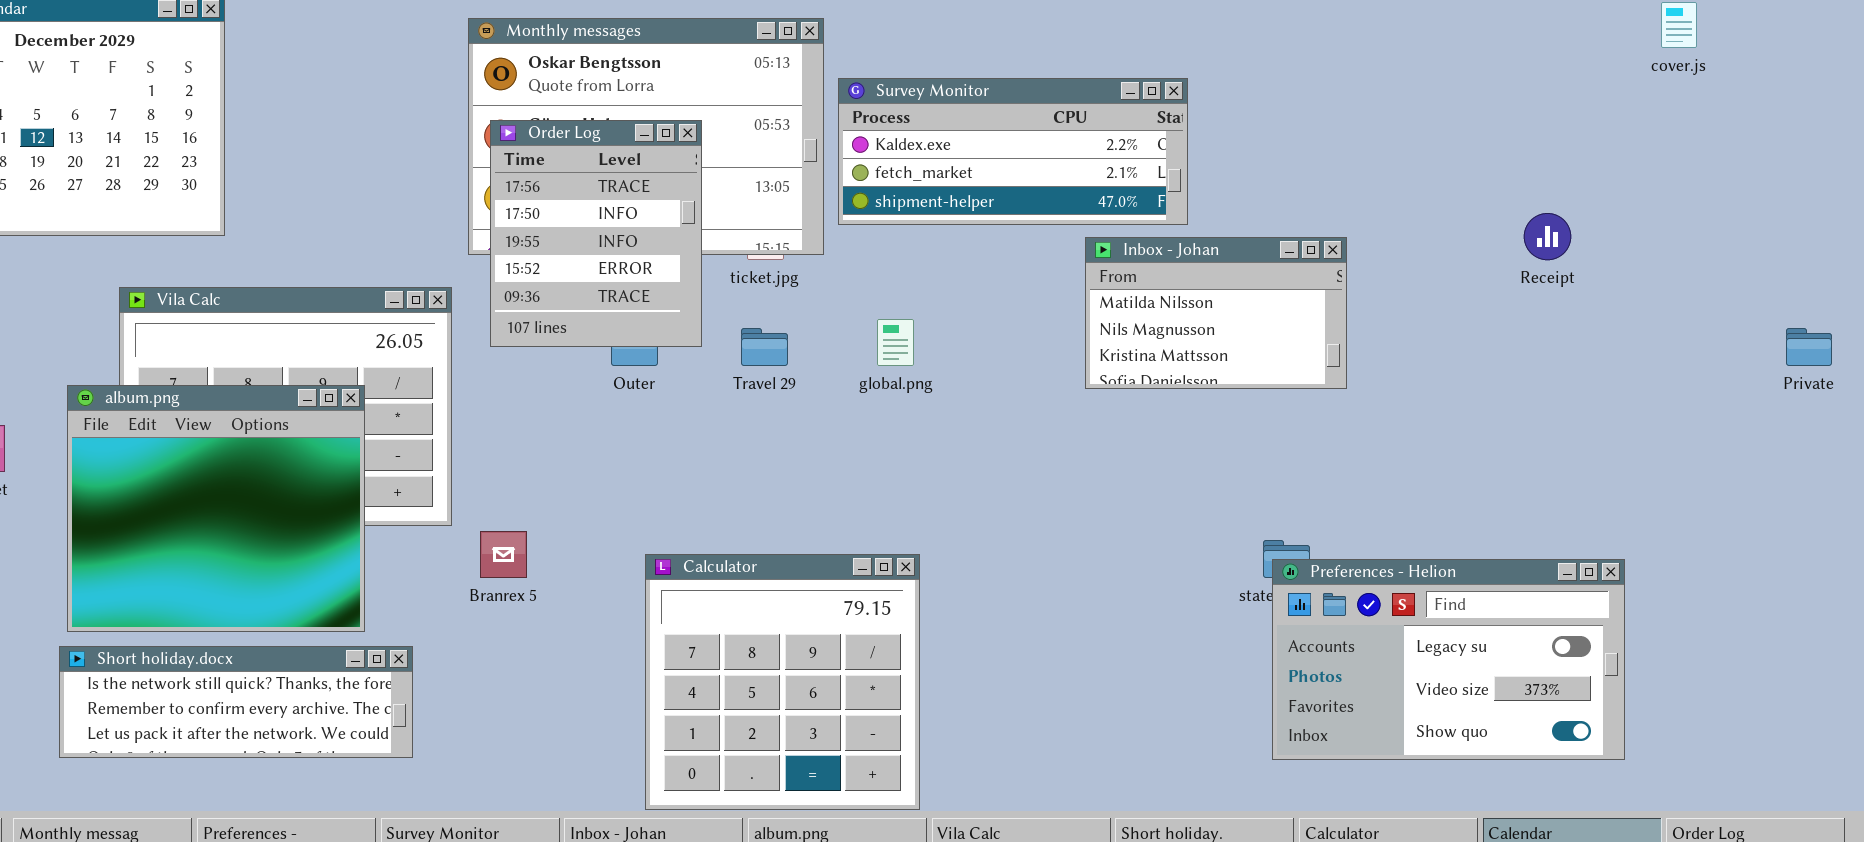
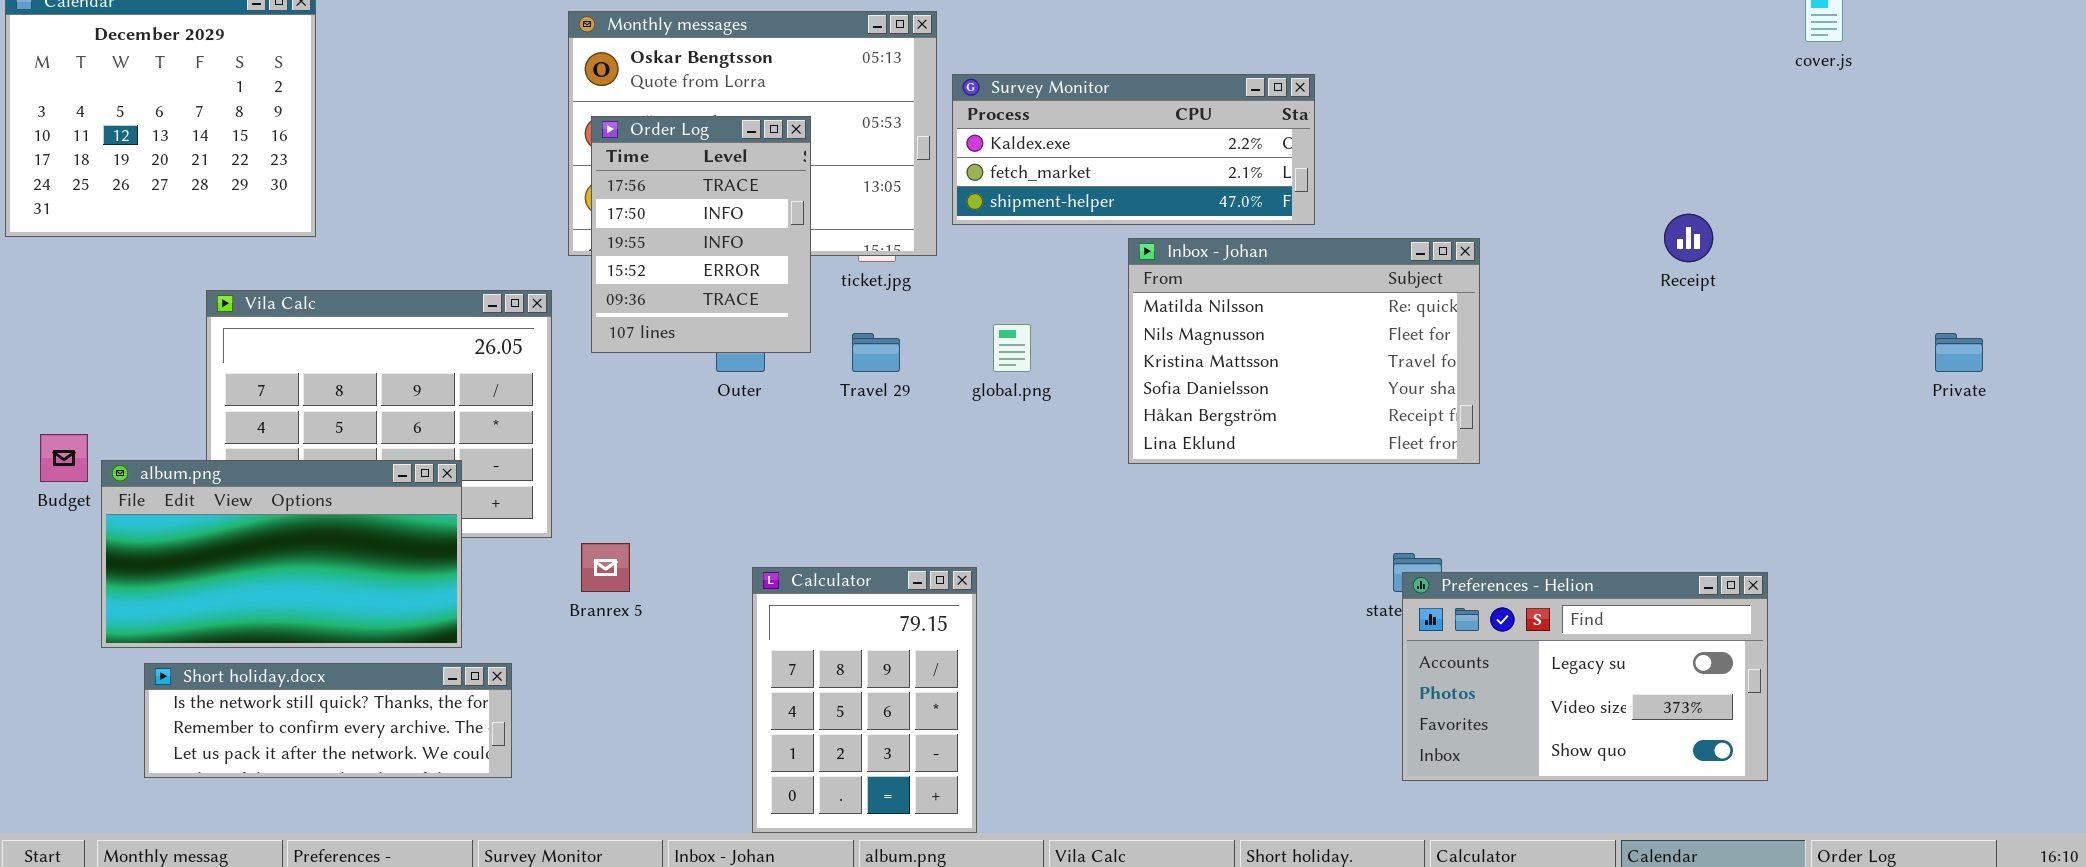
Inbox - Johan: [1085,237,1347,389] -> [1128,238,1480,464], resized
album.png: [67,385,365,632] -> [101,460,462,648], resized
Calculator: [645,554,920,810] -> [752,567,977,833], resized

